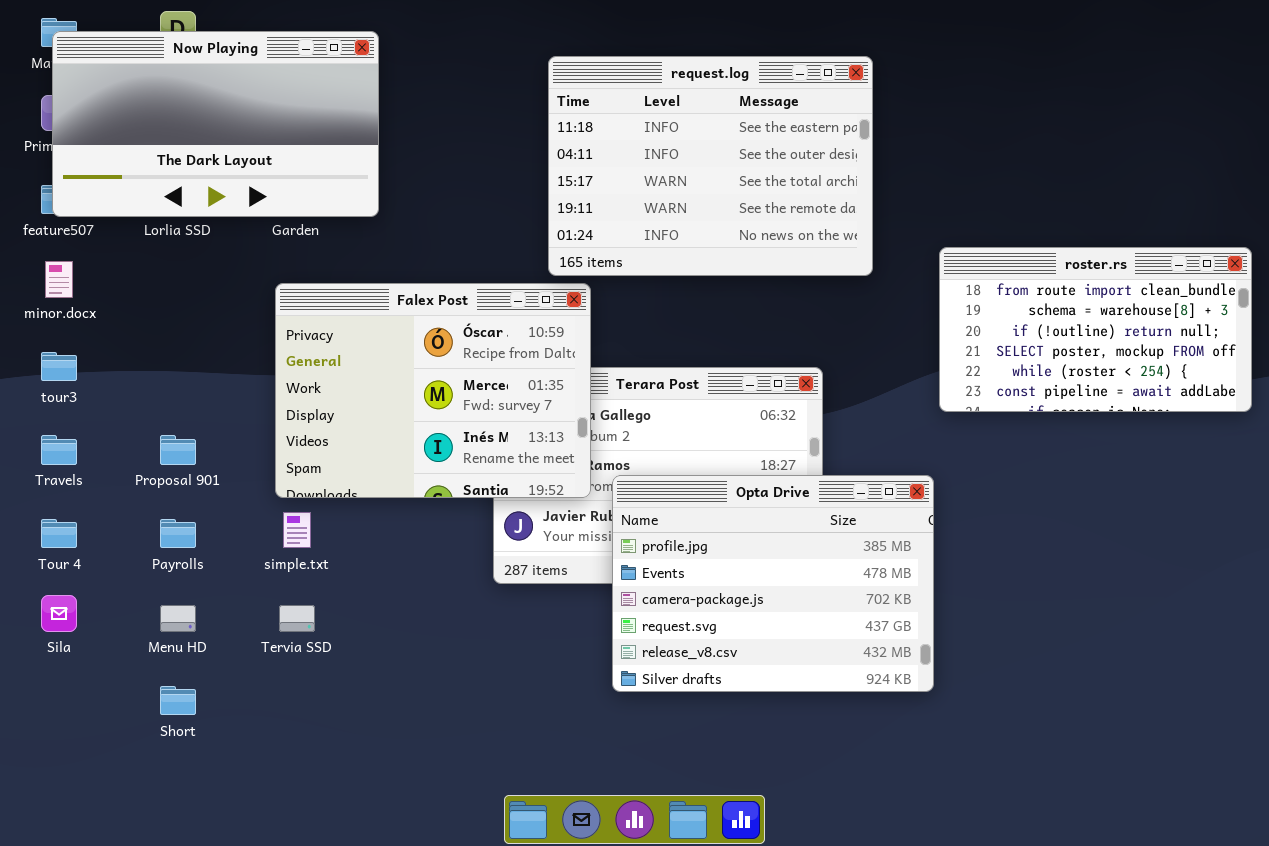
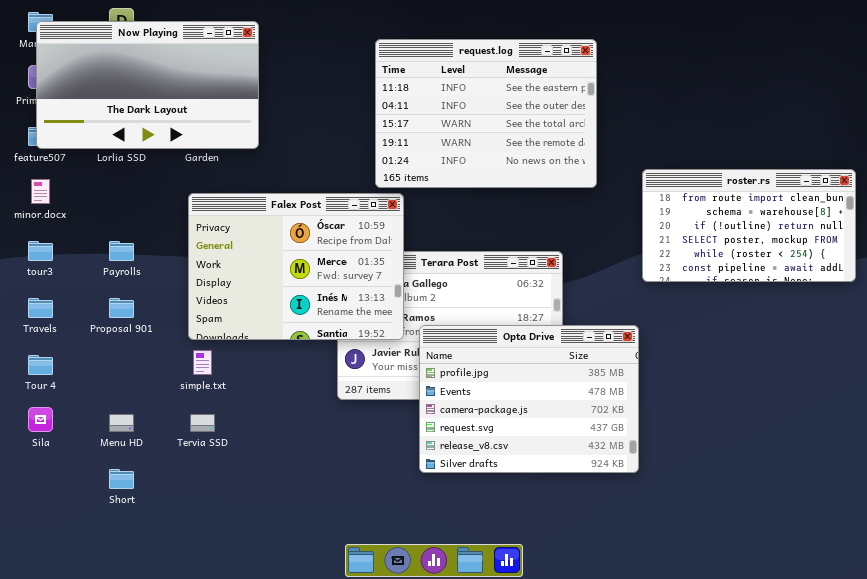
Payrolls: [160,519,196,548] -> [109,241,134,261], moved

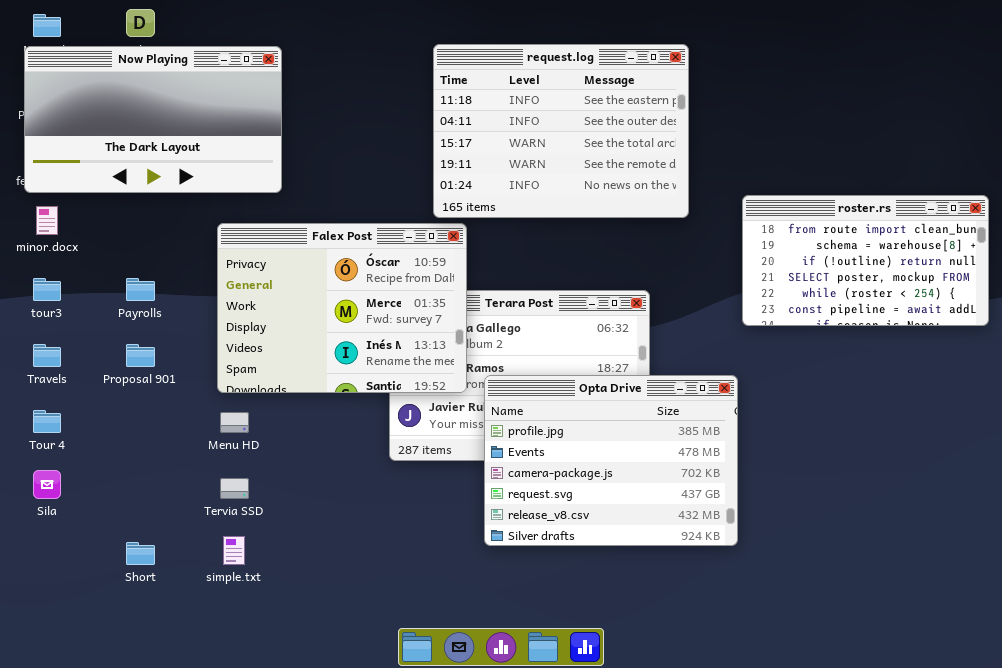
Now Playing: [36,21,259,149] -> [24,46,282,193], moved
simple.txt: [193,350,212,375] -> [223,536,245,565], moved
Menu HD: [109,414,134,432] -> [220,412,249,433], moved

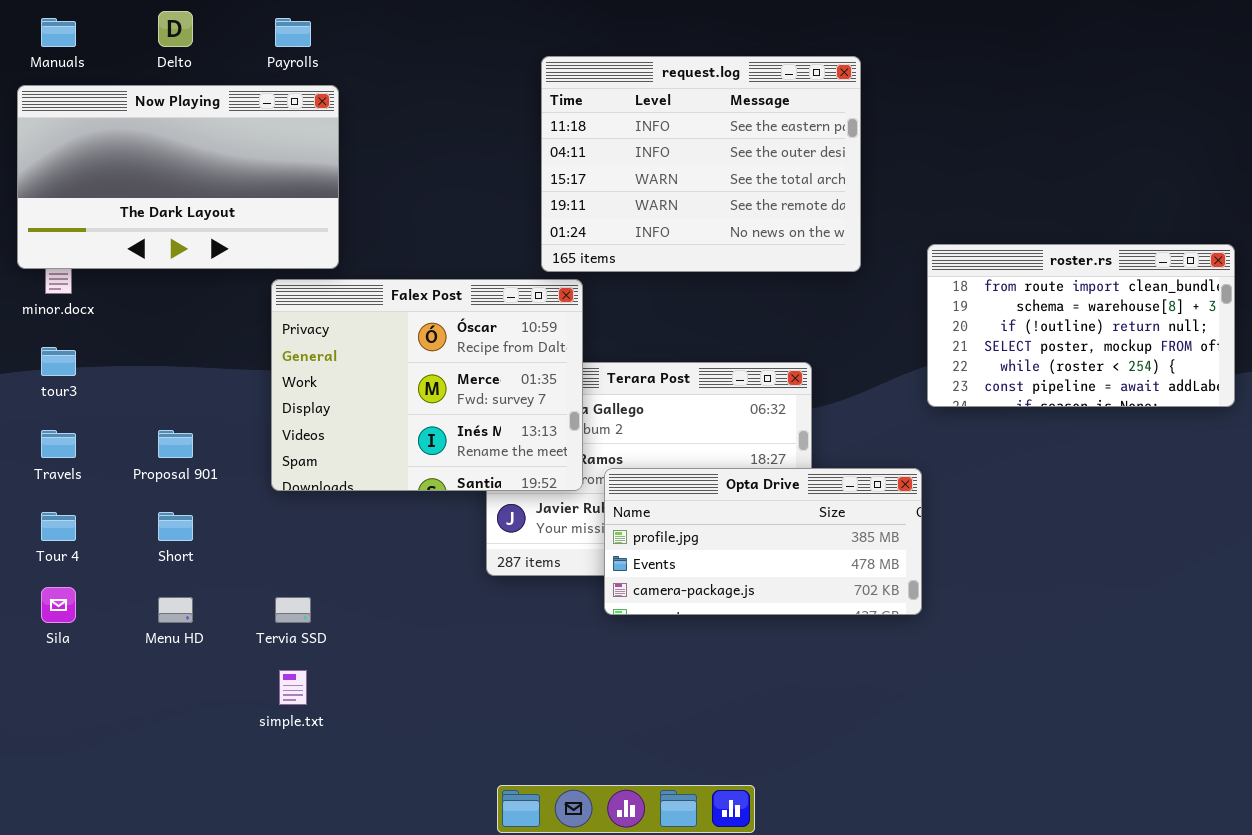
Now Playing: [24,46,282,193] -> [17,85,339,269], moved
Payrolls: [126,278,155,301] -> [275,18,311,47], moved
Opta Drive: [484,375,738,546] -> [604,468,922,615], resized
Menu HD: [220,412,249,433] -> [158,597,193,623], moved
Short: [126,542,155,565] -> [158,512,193,541], moved

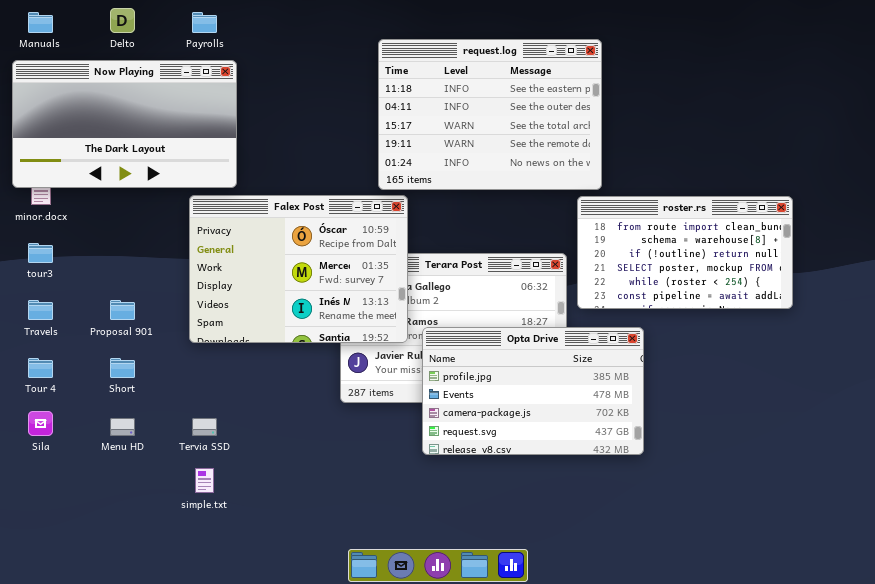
roster.rs: [927,244,1235,407] -> [577,196,793,309], moved
Opta Drive: [604,468,922,615] -> [422,327,644,455], resized

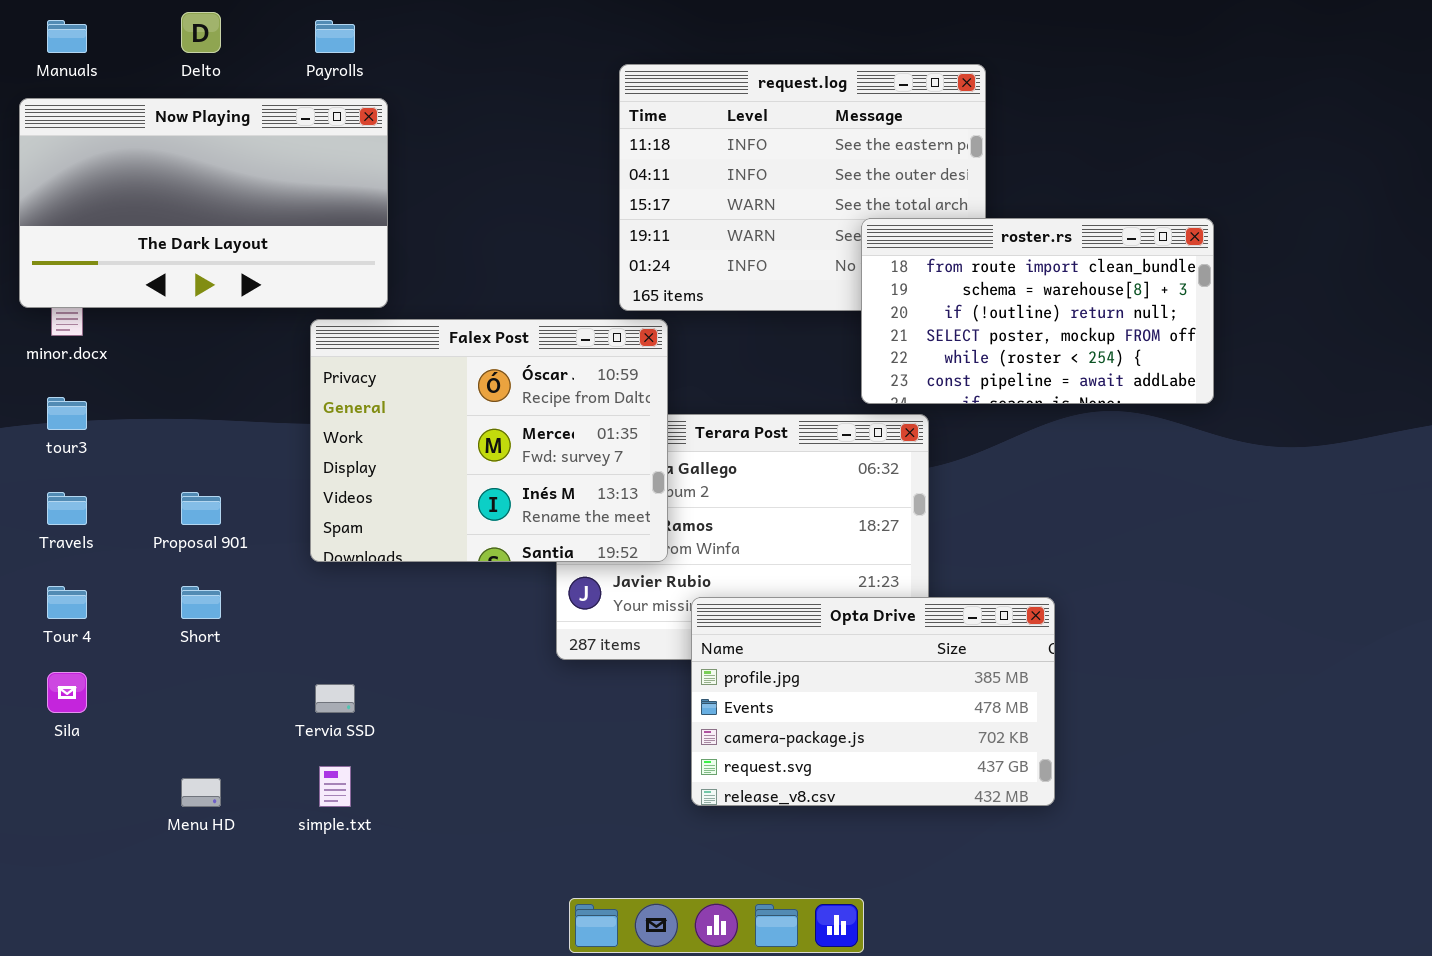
roster.rs: [577,196,793,309] -> [861,218,1214,404], moved
Opta Drive: [422,327,644,455] -> [691,597,1055,806], moved
Menu HD: [110,418,135,436] -> [181,778,221,807], moved

